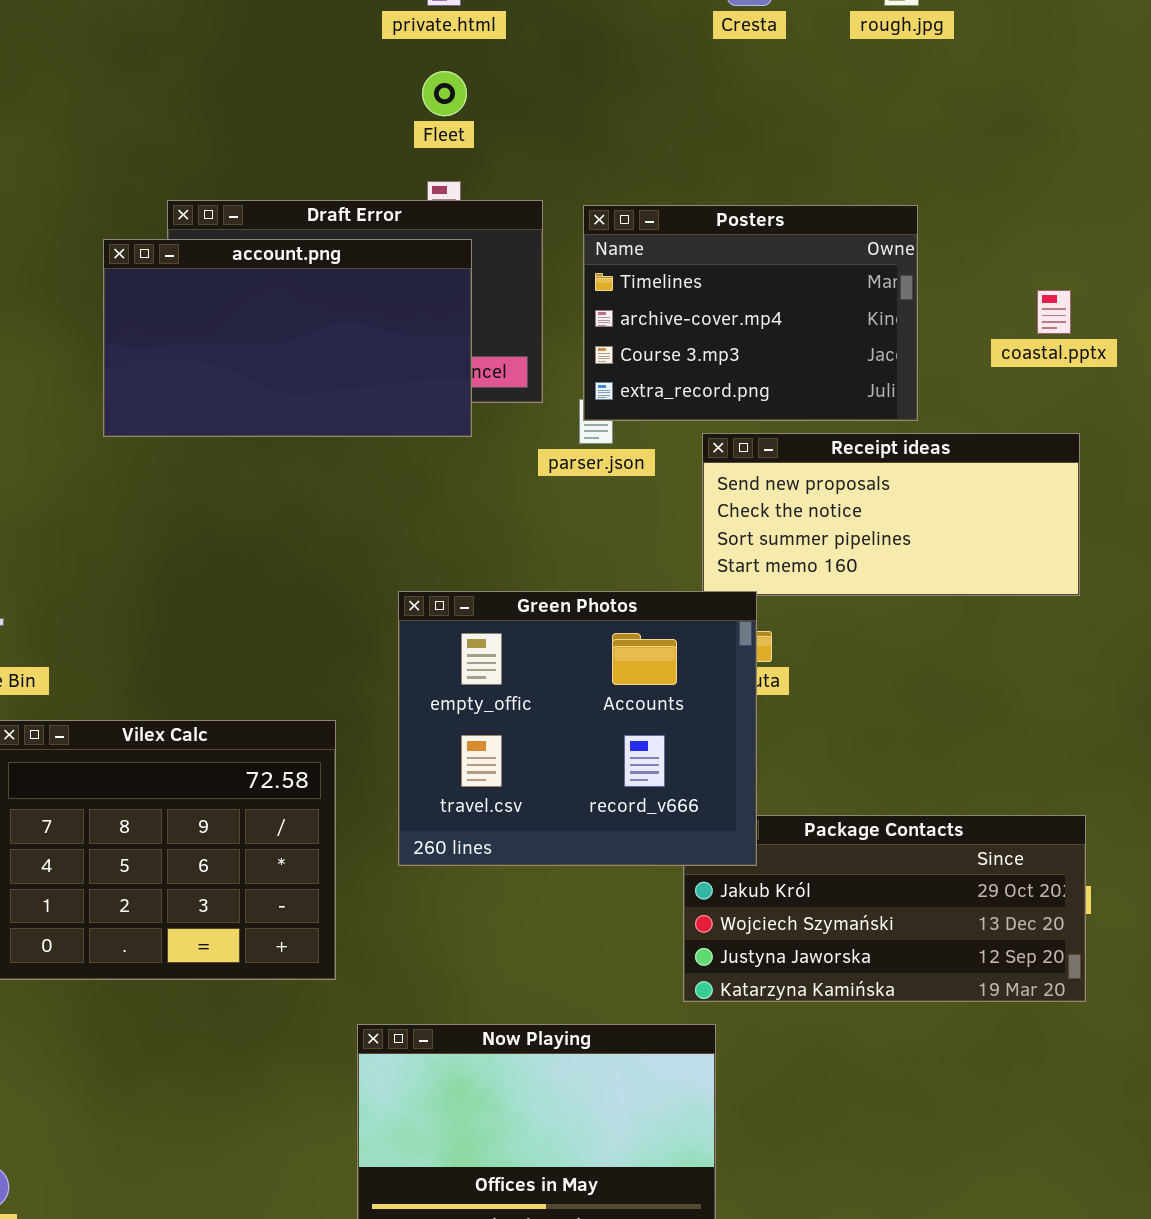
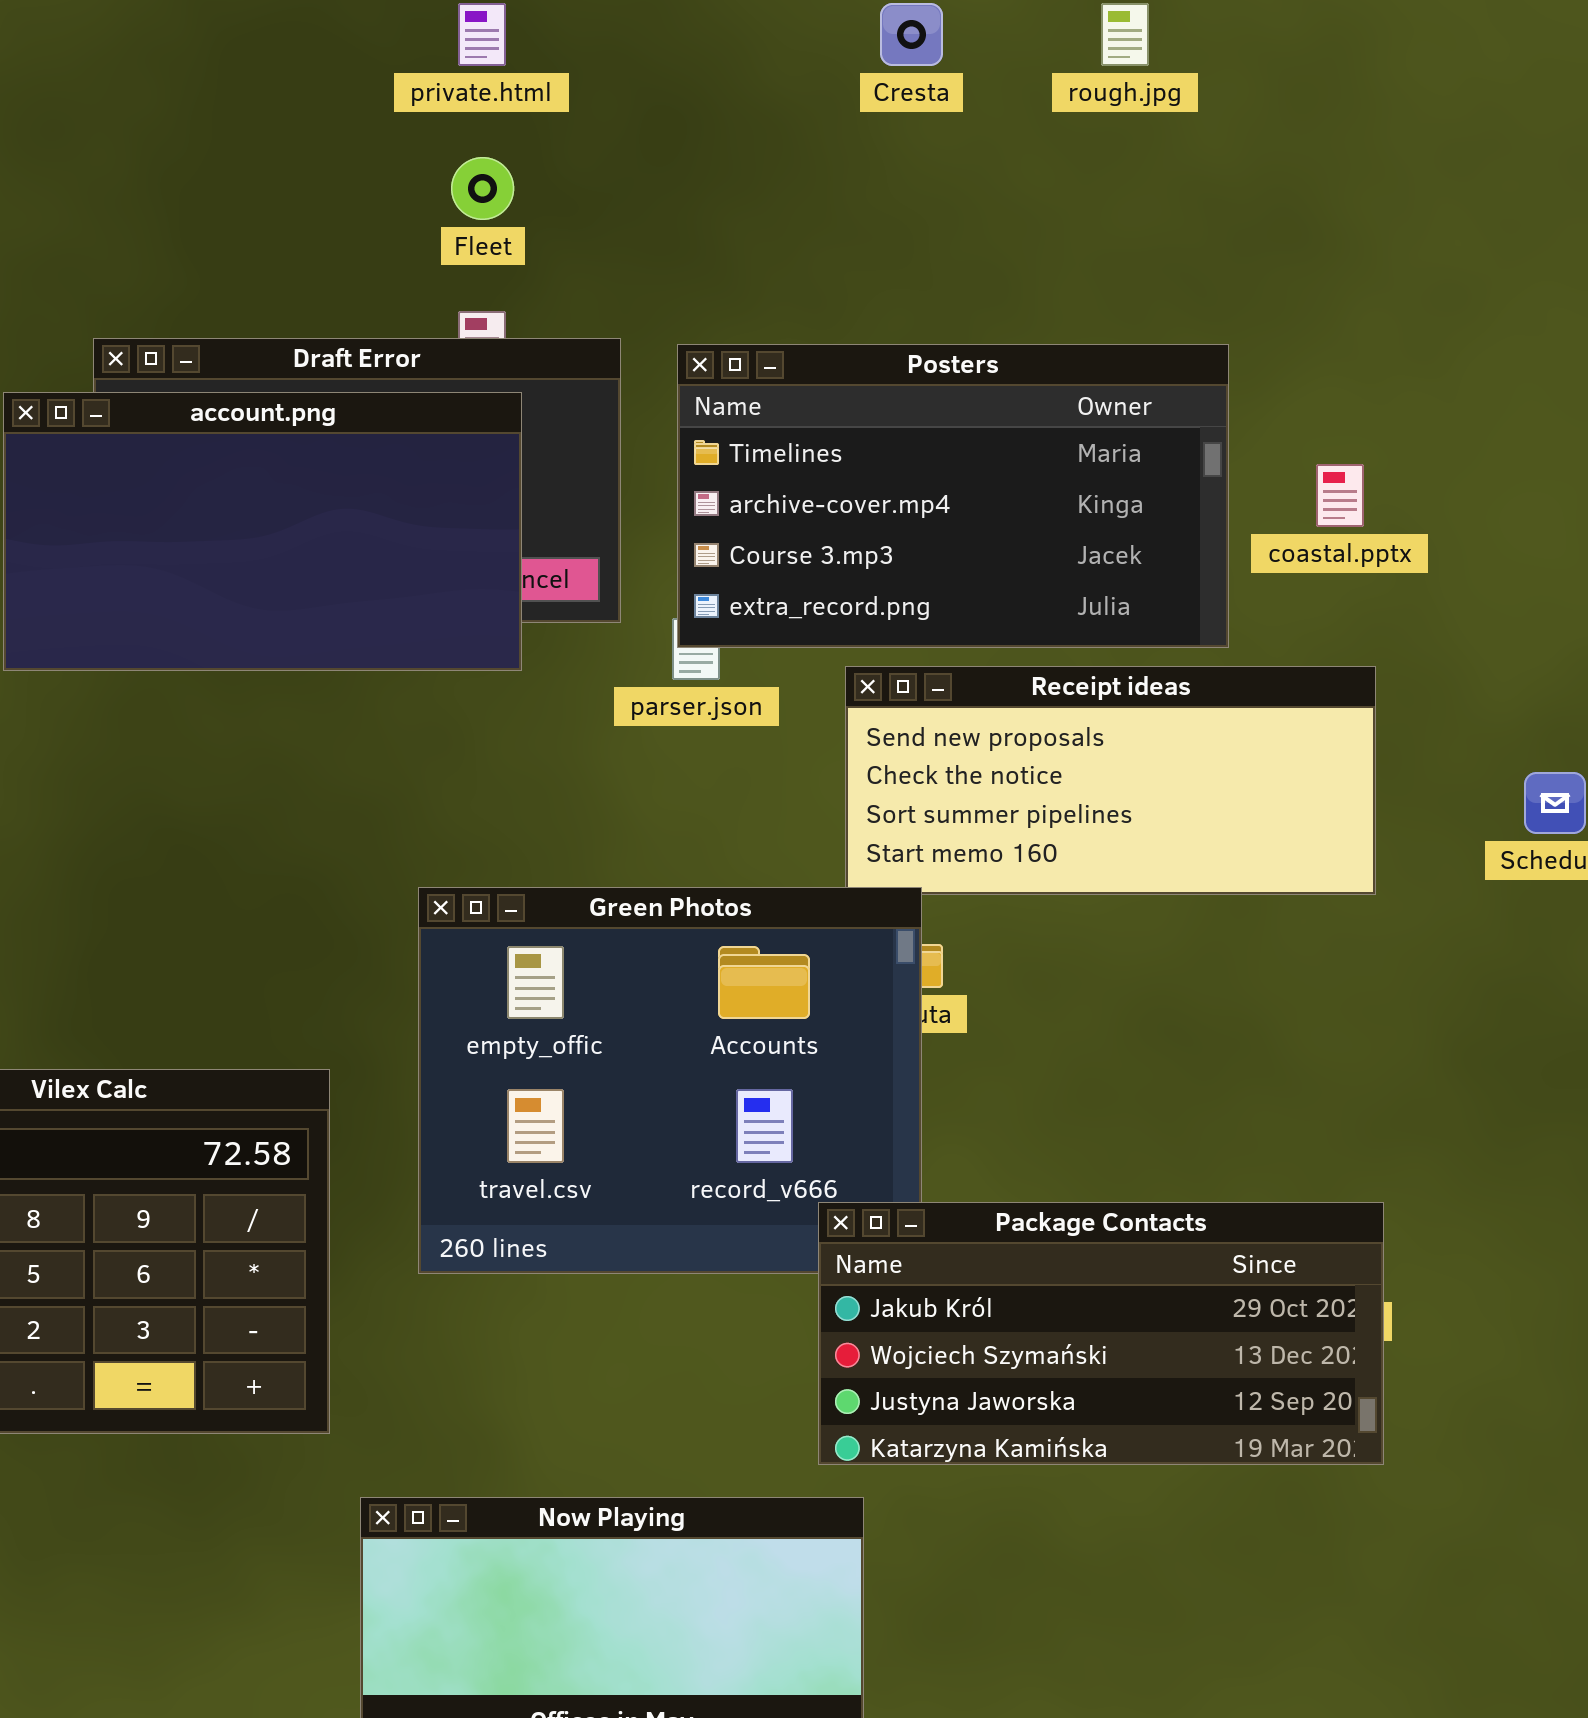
Posters: [583,205,918,421] -> [677,344,1229,648], resized
Package Contacts: [683,815,1086,1002] -> [818,1202,1384,1465], raised

